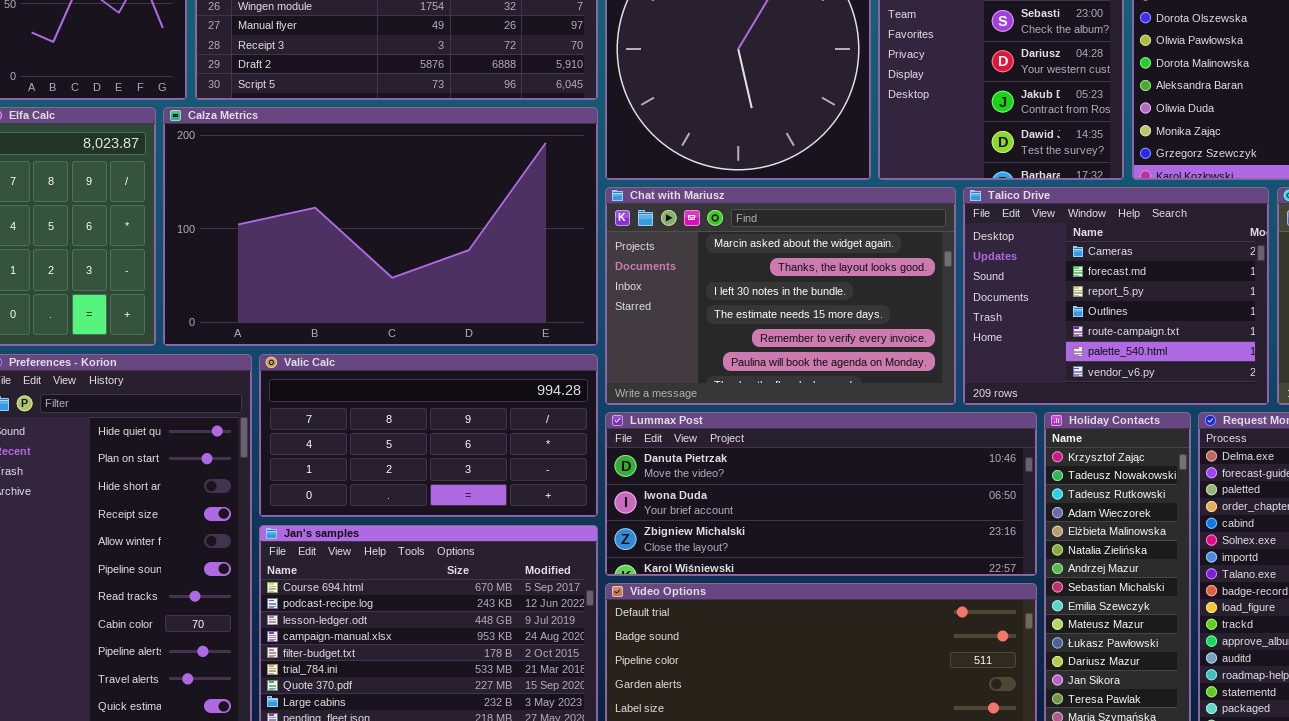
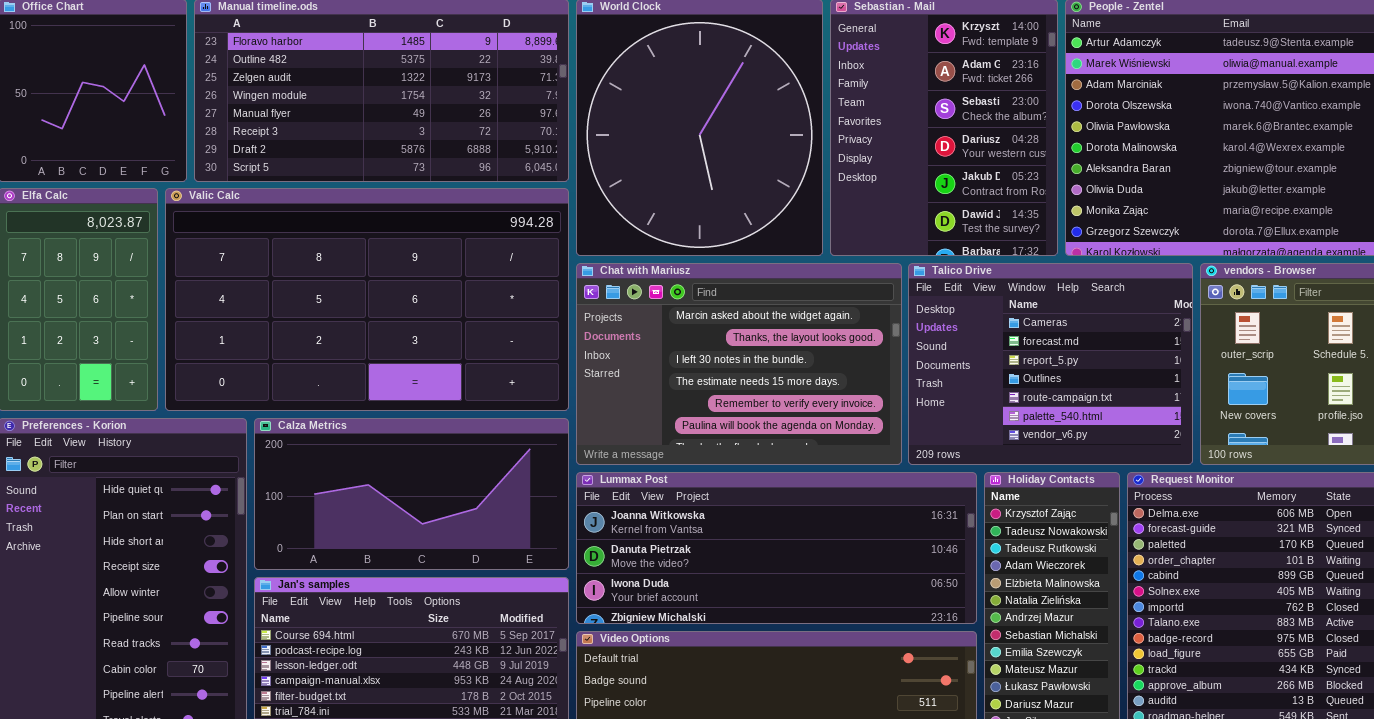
Calza Metrics: [163,107,598,346] -> [254,418,569,570], moved, resized
Valic Calc: [259,354,598,517] -> [165,188,569,411], moved, resized
Lummax Post: [605,412,1037,576] -> [576,472,977,624], scrolled up 1 row

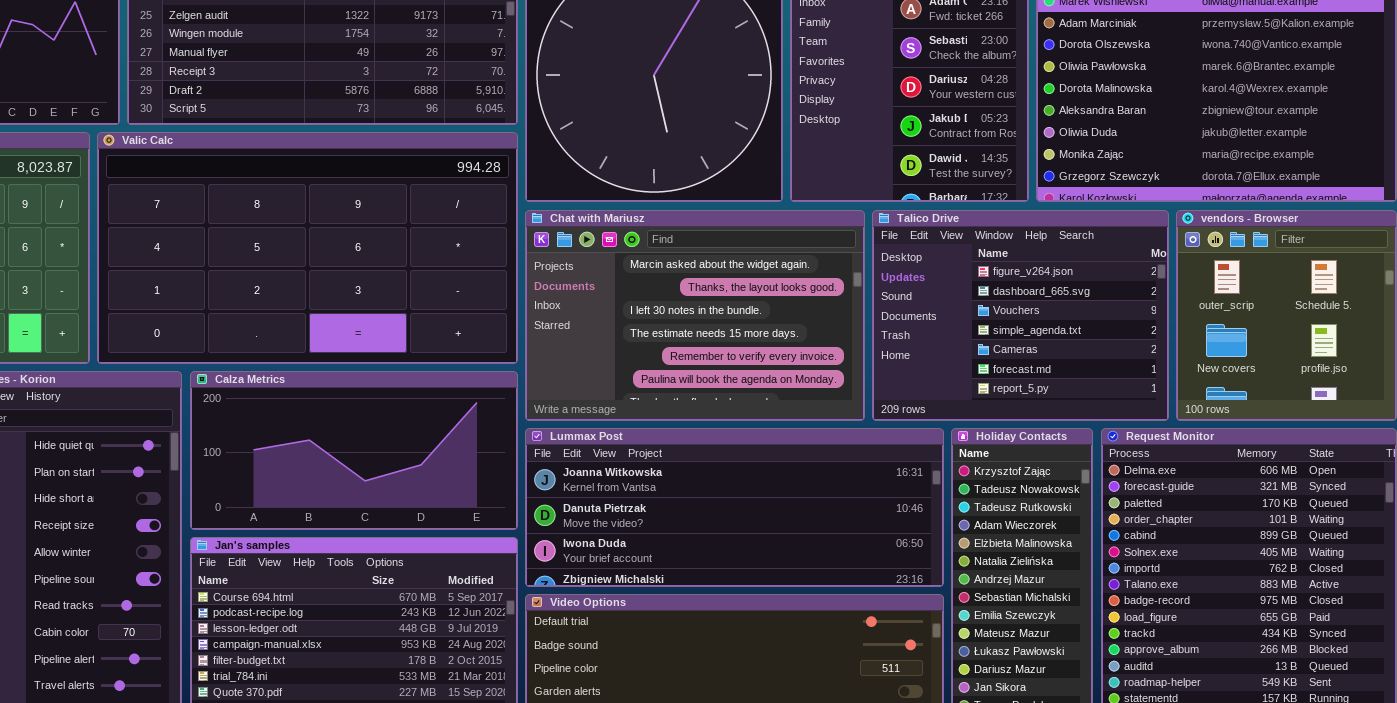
Talico Drive: [908,263,1193,465] -> [872,210,1169,421], scrolled up 4 rows

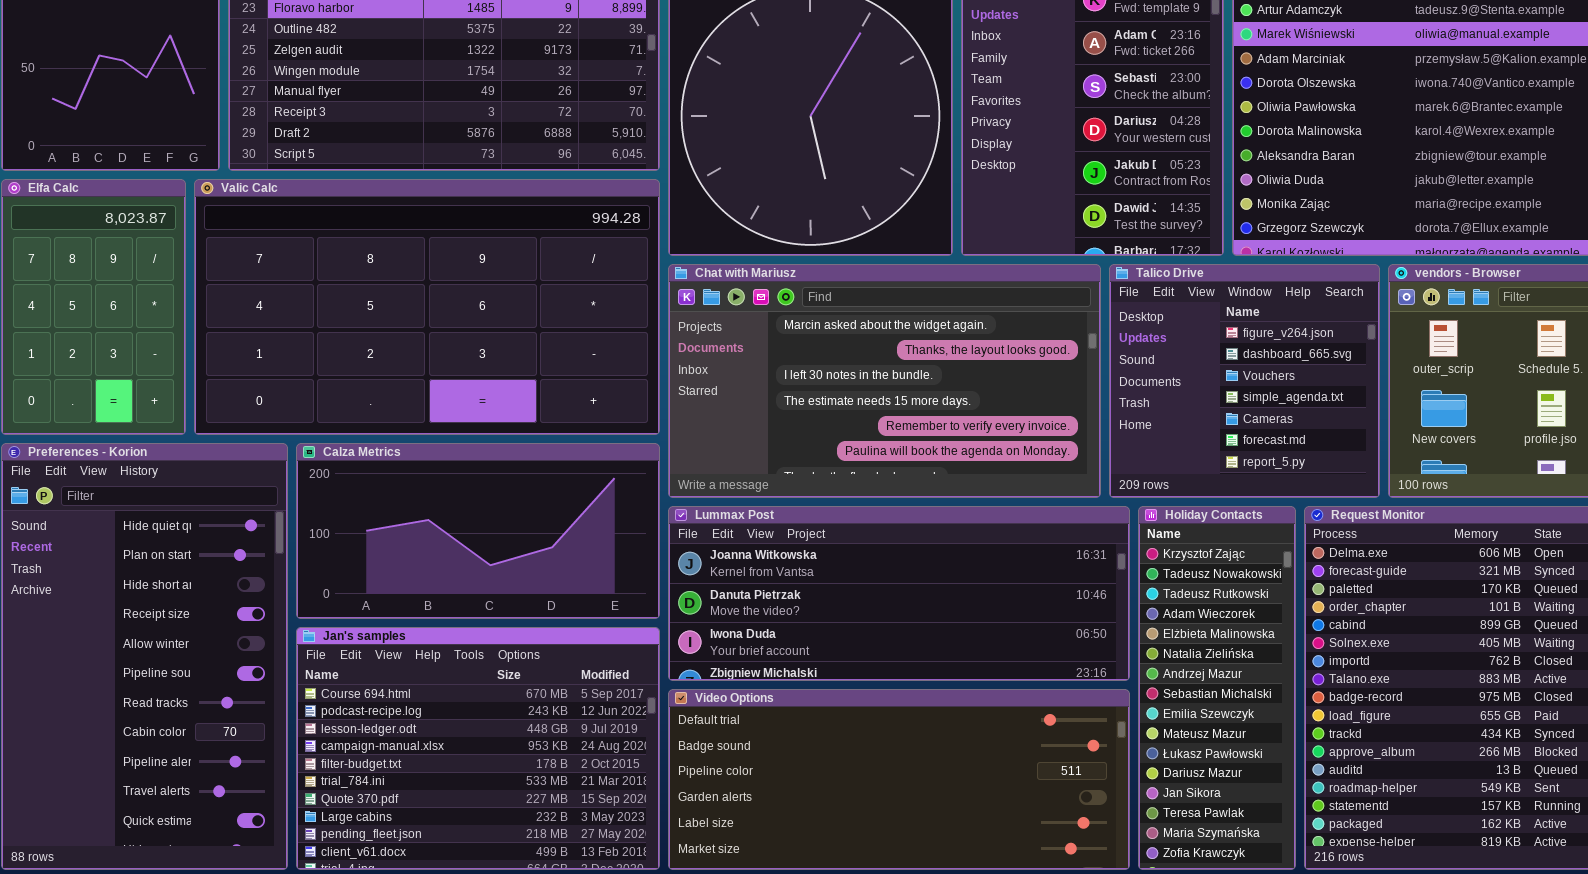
Chat with Mariusz: [525,210,865,421] -> [668,264,1101,498], resized
Talico Drive: [872,210,1169,421] -> [1109,264,1380,498], resized

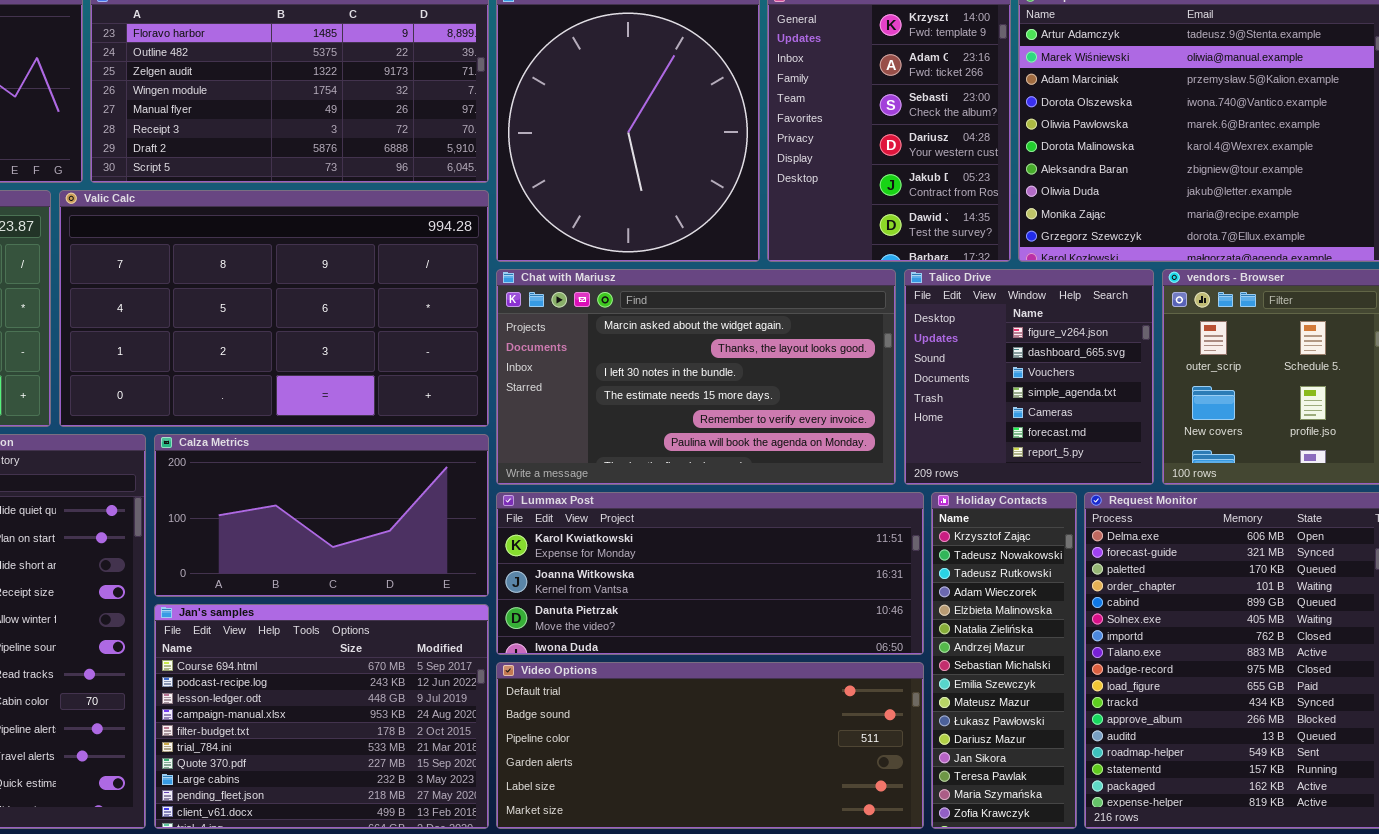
Lummax Post: [668,506,1130,681] -> [496,492,924,655], scrolled up 1 row

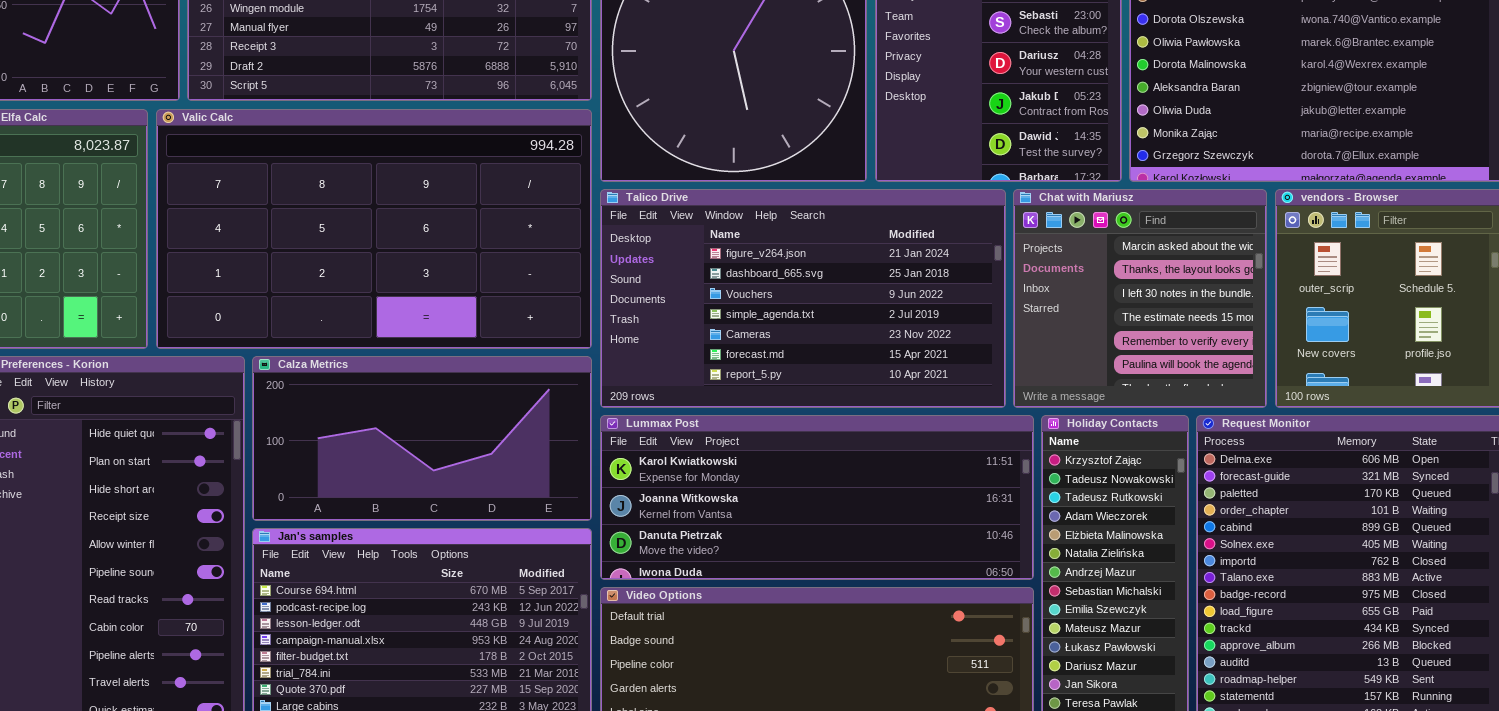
Chat with Mariusz: [496,269,896,485] -> [1013,189,1267,408], moved, resized
Talico Drive: [904,269,1154,485] -> [600,189,1006,408], moved, resized

